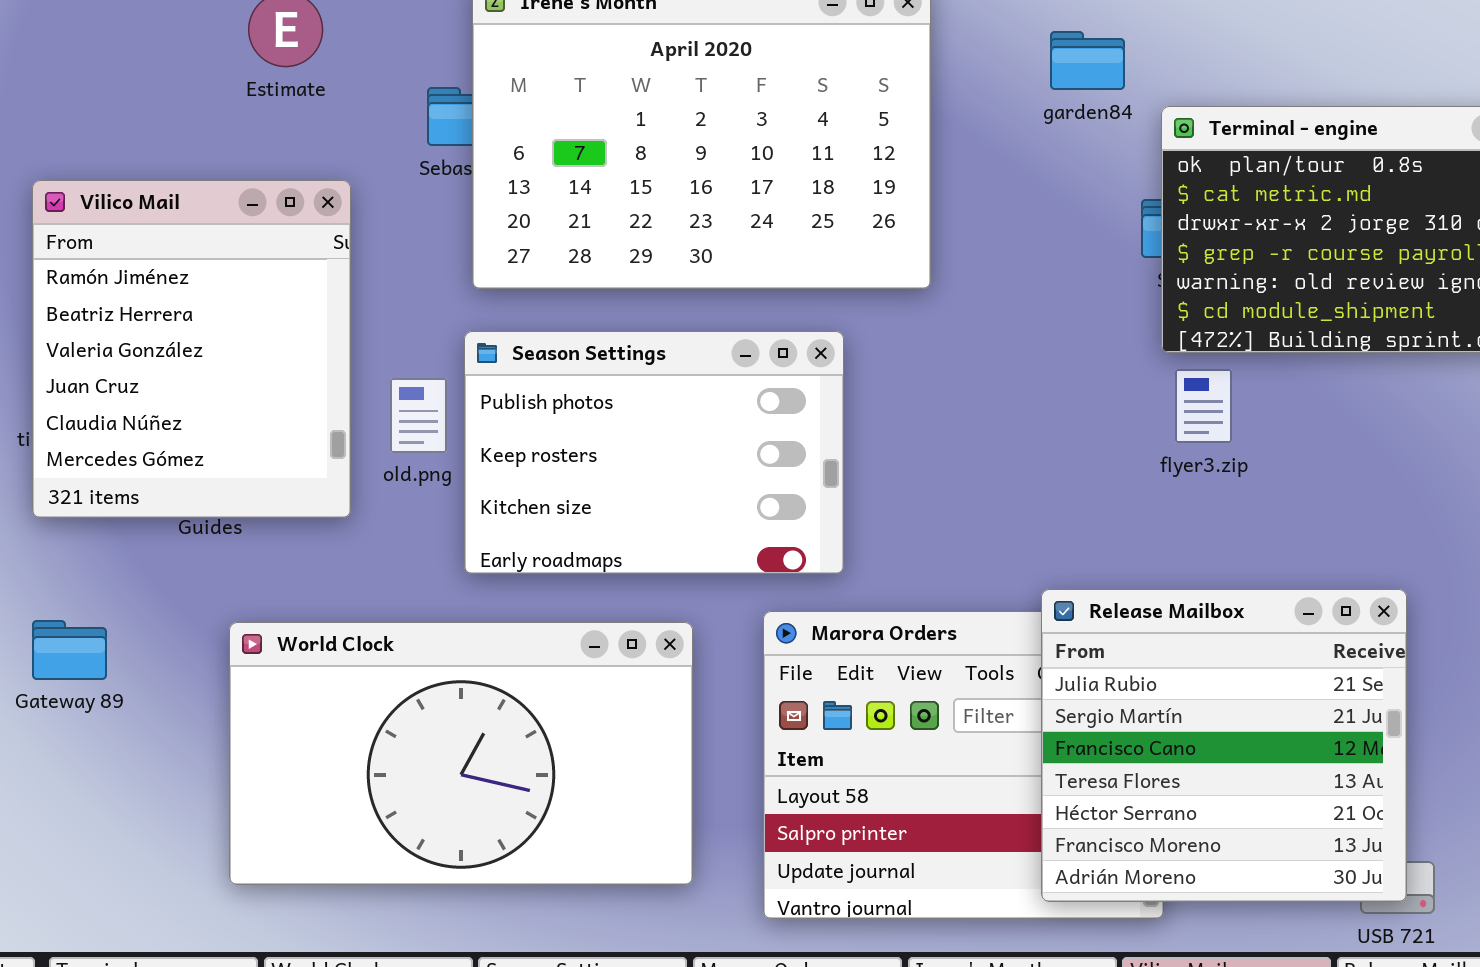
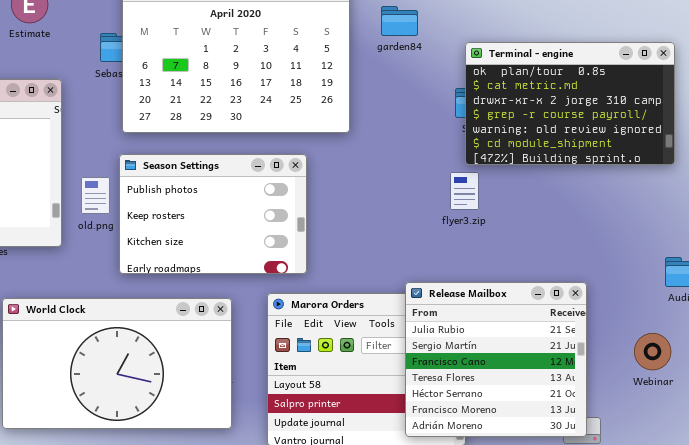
garden84: [1050,31,1125,90] -> [381,6,418,36], moved
flyer3.zip: [1175,369,1232,443] -> [450,172,479,210], moved

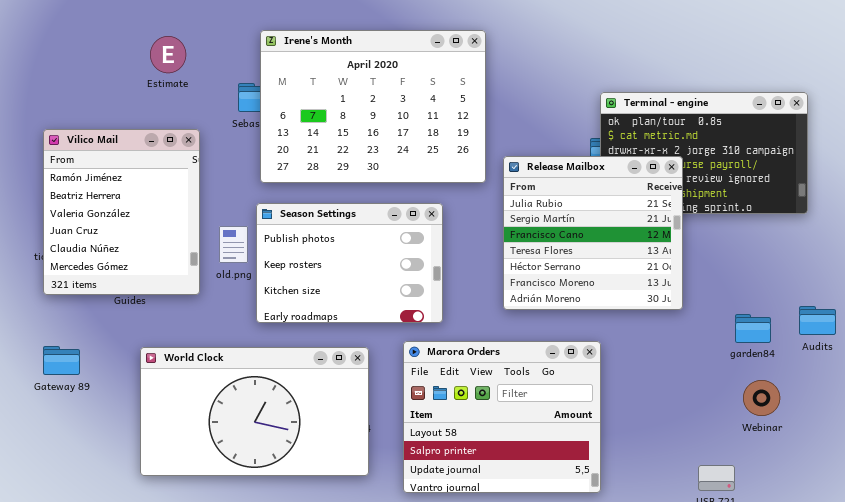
garden84: [381,6,418,36] -> [735,314,771,343], moved
Release Mailbox: [405,282,587,437] -> [503,156,683,310], moved
Webinar: [634,333,671,370] -> [743,380,780,416], moved

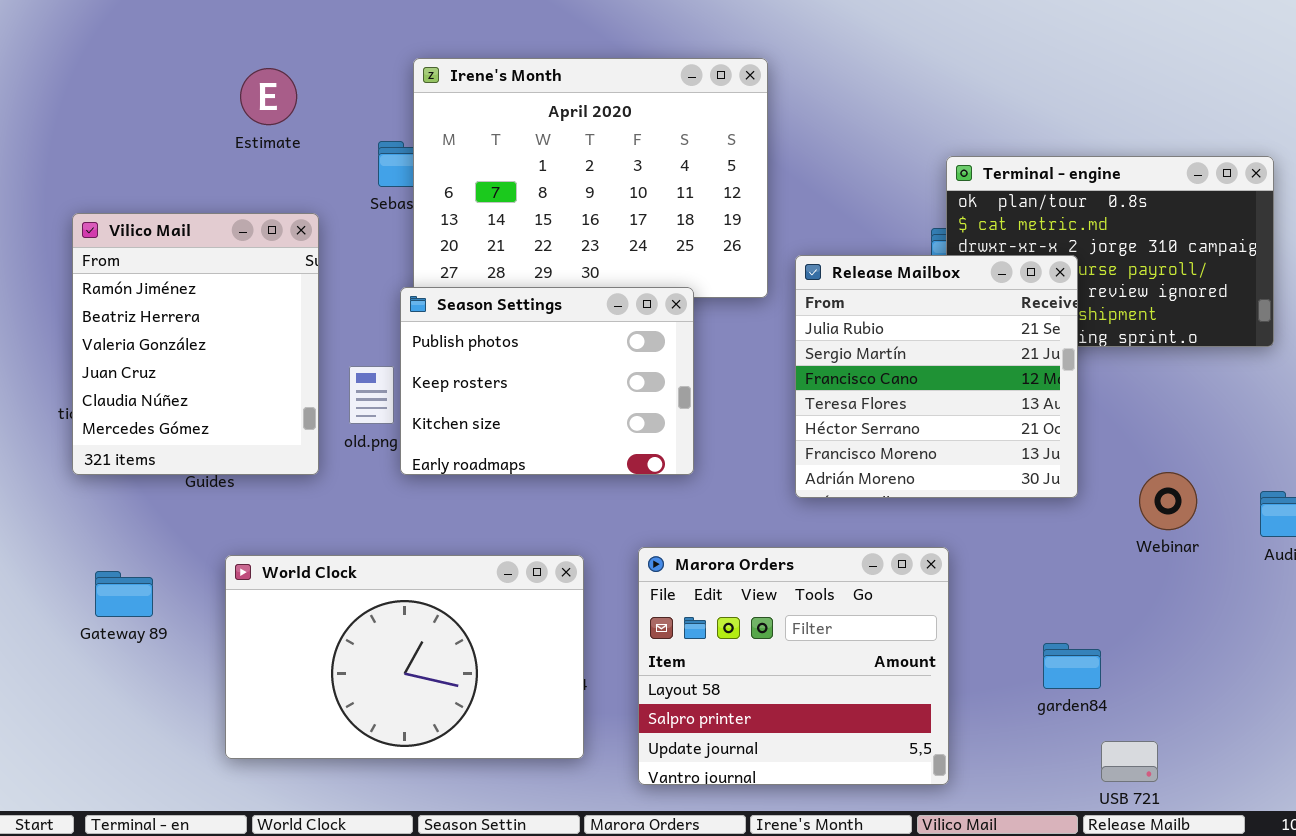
Season Settings: [256,203,443,323] -> [400,287,694,475], moved
garden84: [735,314,771,343] -> [1043,643,1101,689], moved
Gateway 89: [43,346,80,375] -> [95,571,153,617], moved
Webinar: [743,380,780,416] -> [1139,472,1197,530], moved

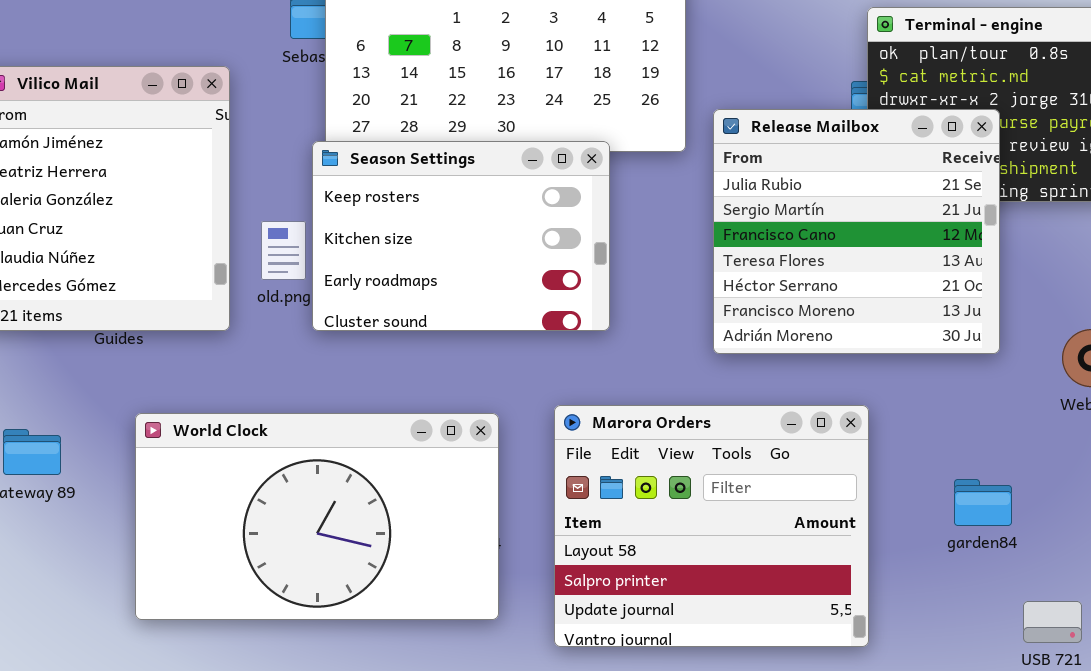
Season Settings: [400,287,694,475] -> [312,141,610,331], scrolled down 1 row
garden84: [1043,643,1101,689] -> [954,479,1012,526], moved

